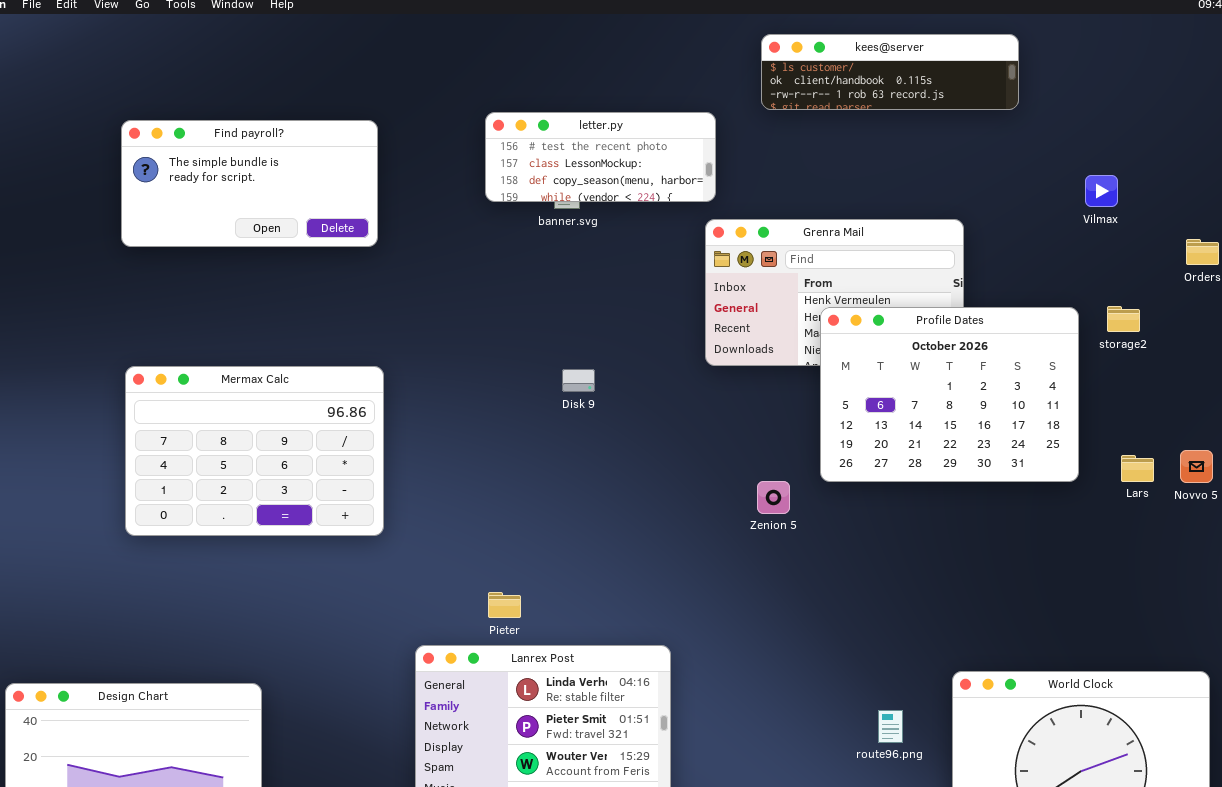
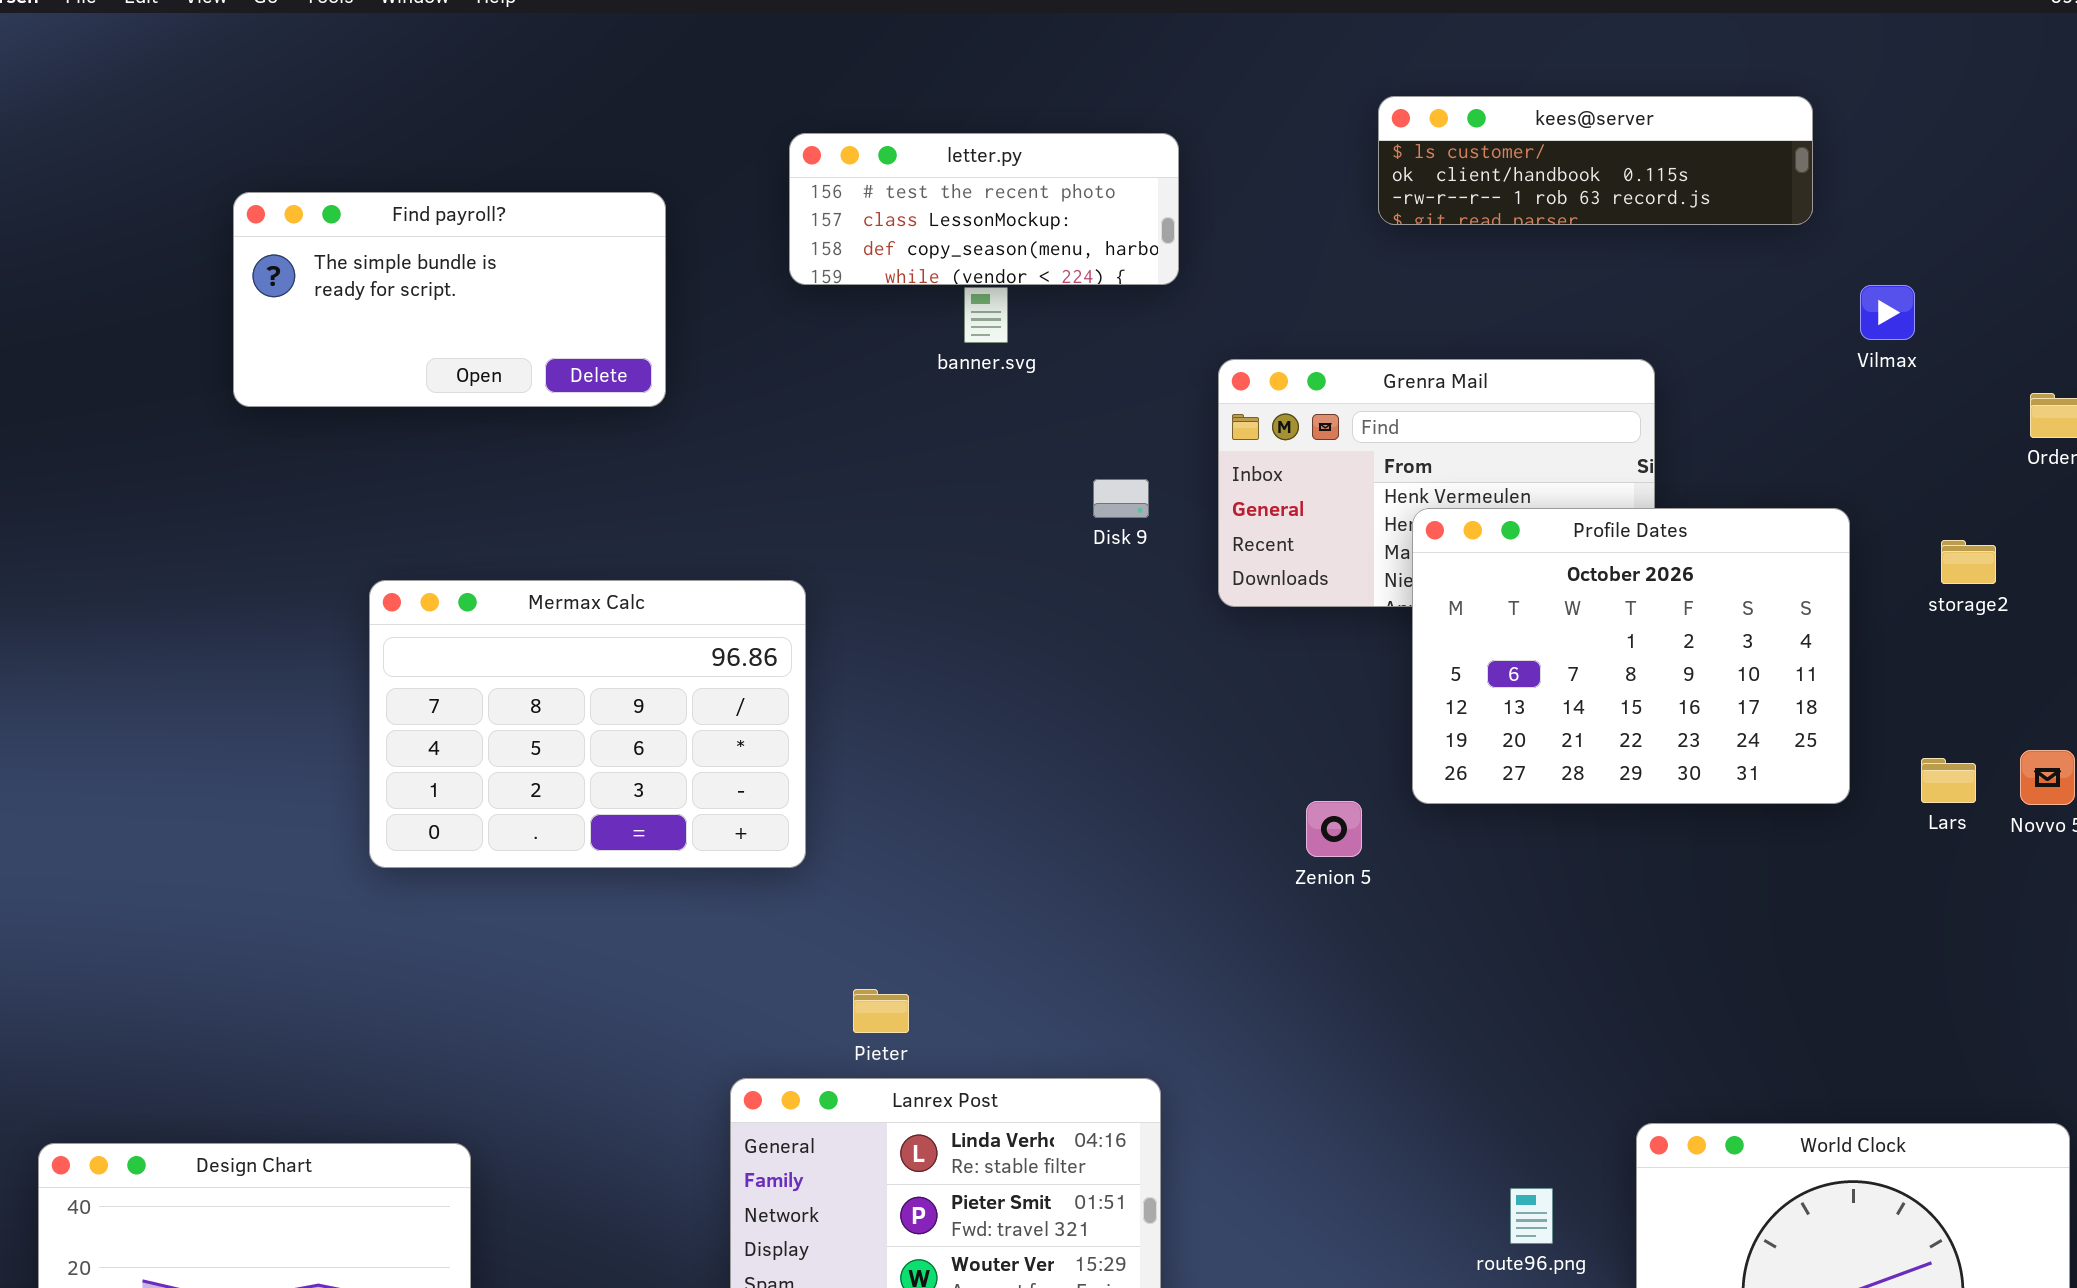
kees@server: [761,34,1019,110] -> [1378,96,1813,225], moved
letter.py: [485,112,716,202] -> [789,133,1179,285], moved
storage2: [1107,306,1140,332] -> [1941,540,1996,584], moved
Mermax Calc: [125,366,384,536] -> [369,580,806,868], moved
Disk 9: [562,369,595,392] -> [1093,479,1149,518], moved

